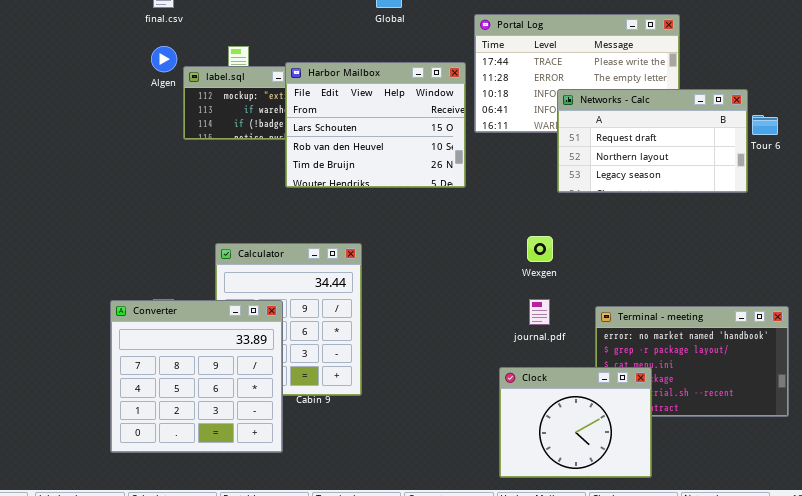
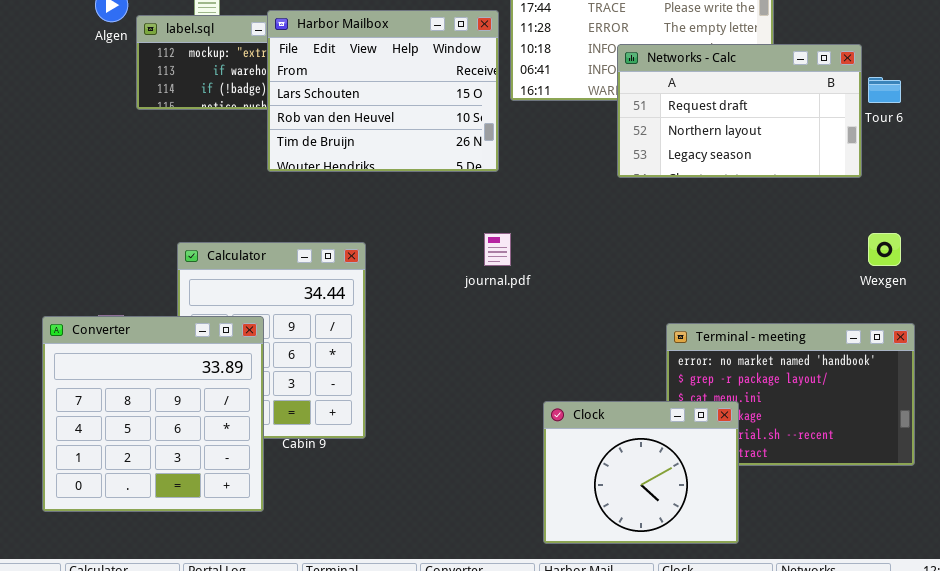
Wexgen: [527,236,553,262] -> [868,233,901,266], moved
journal.pdf: [529,299,550,325] -> [484,233,511,266], moved

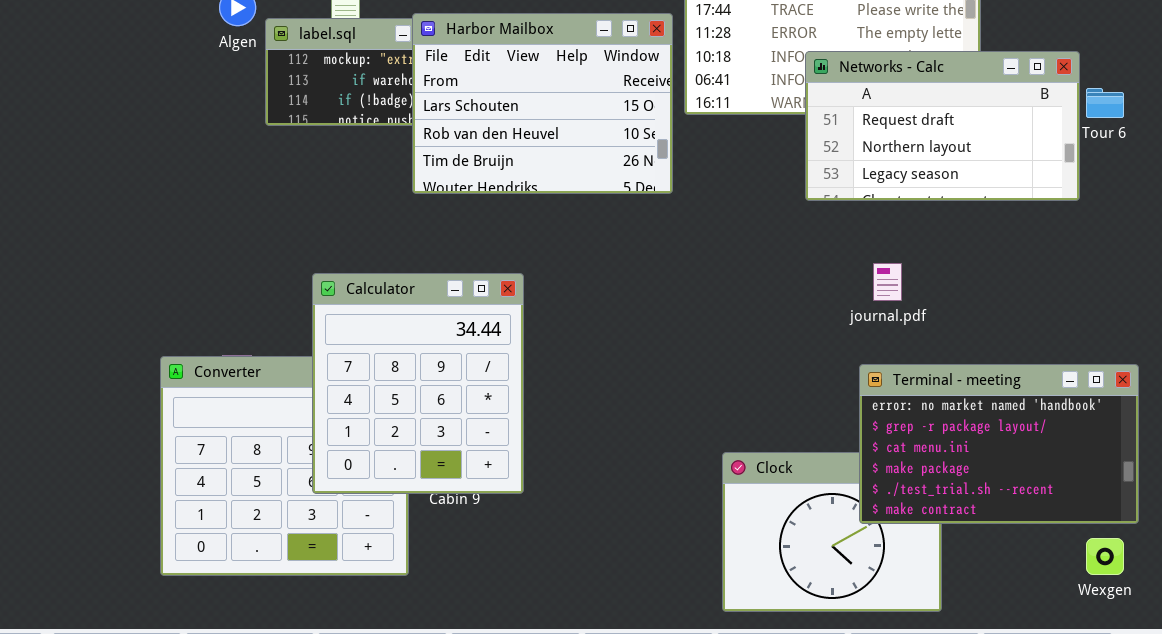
journal.pdf: [484,233,511,266] -> [873,263,902,301], moved
Wexgen: [868,233,901,266] -> [1086,538,1124,575], moved
Calculator: [177,242,366,439] -> [312,273,524,494], raised
Terminal - meeting: [666,323,915,466] -> [859,364,1139,524], raised

